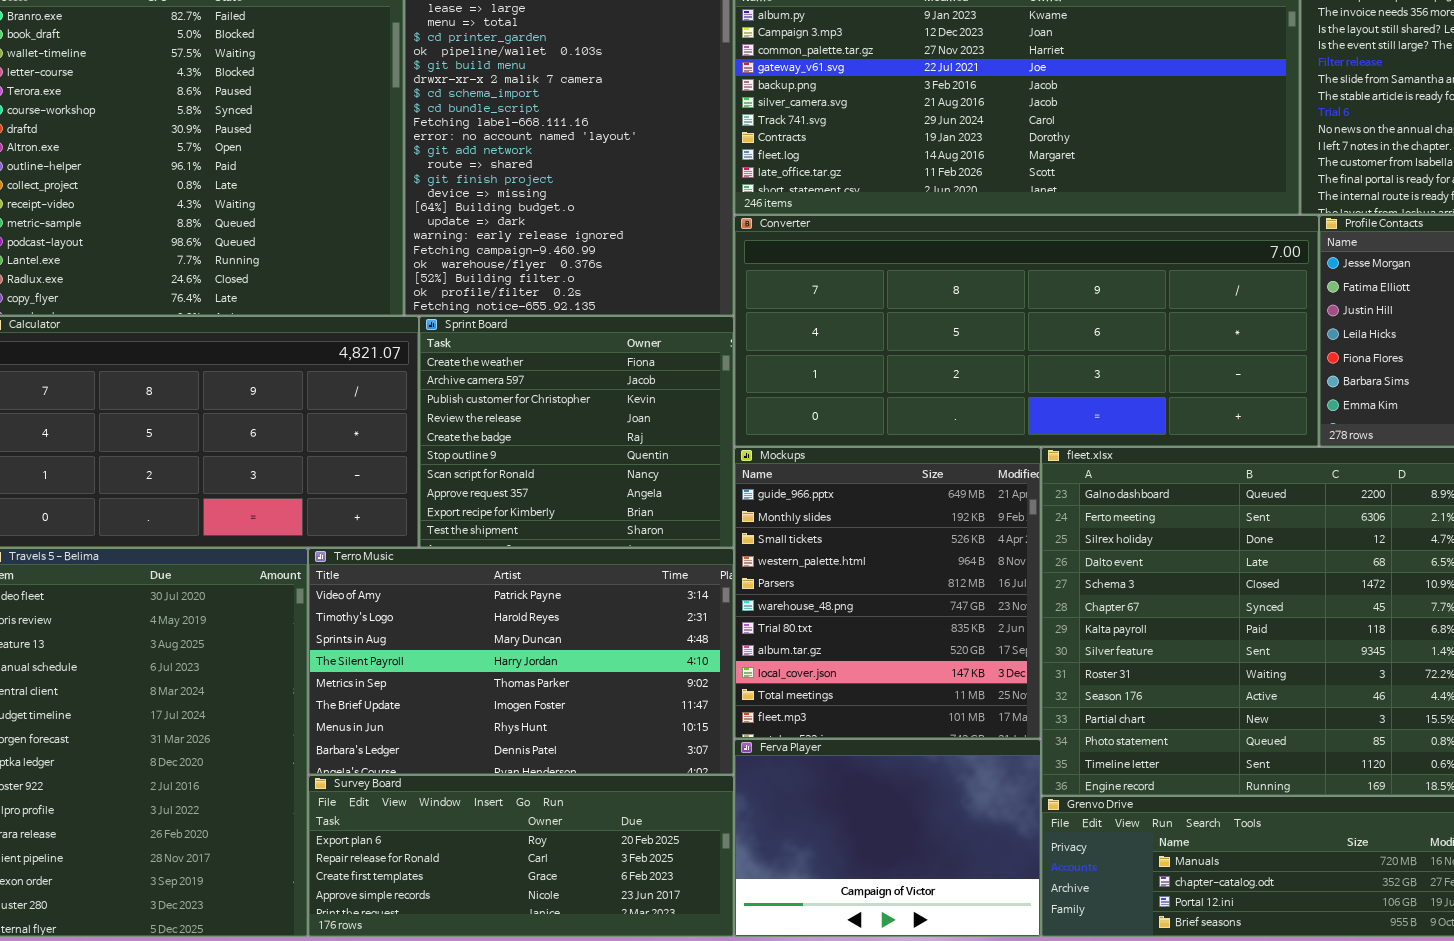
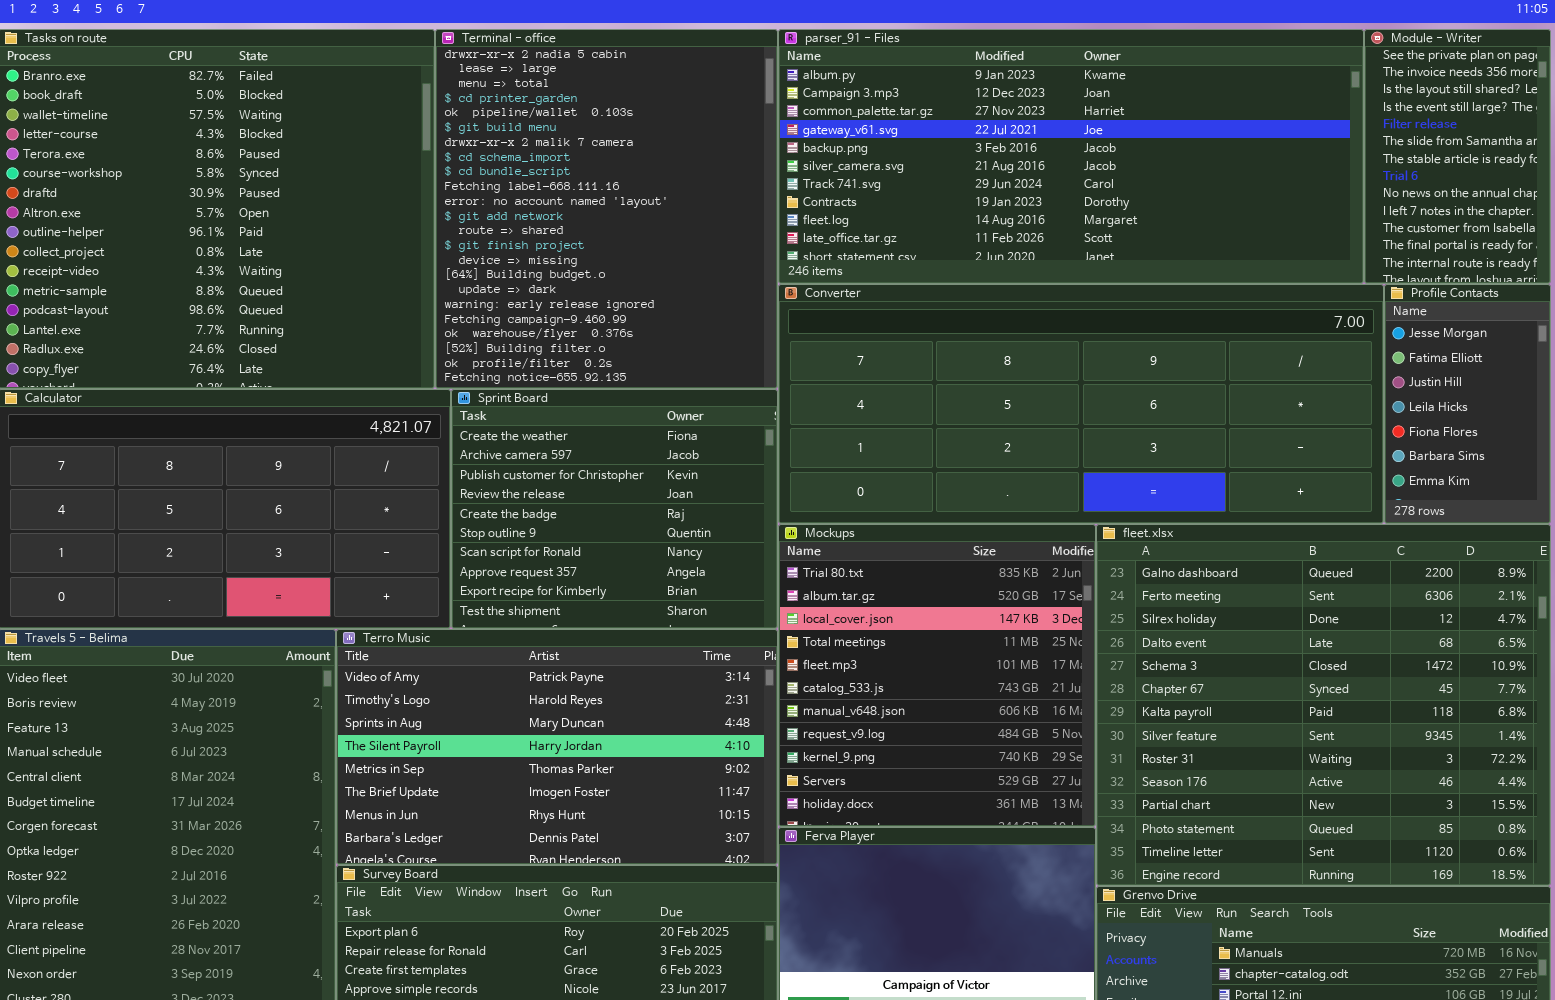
Mockups: [734,447,1041,739] -> [778,524,1096,827], scrolled down 6 rows

